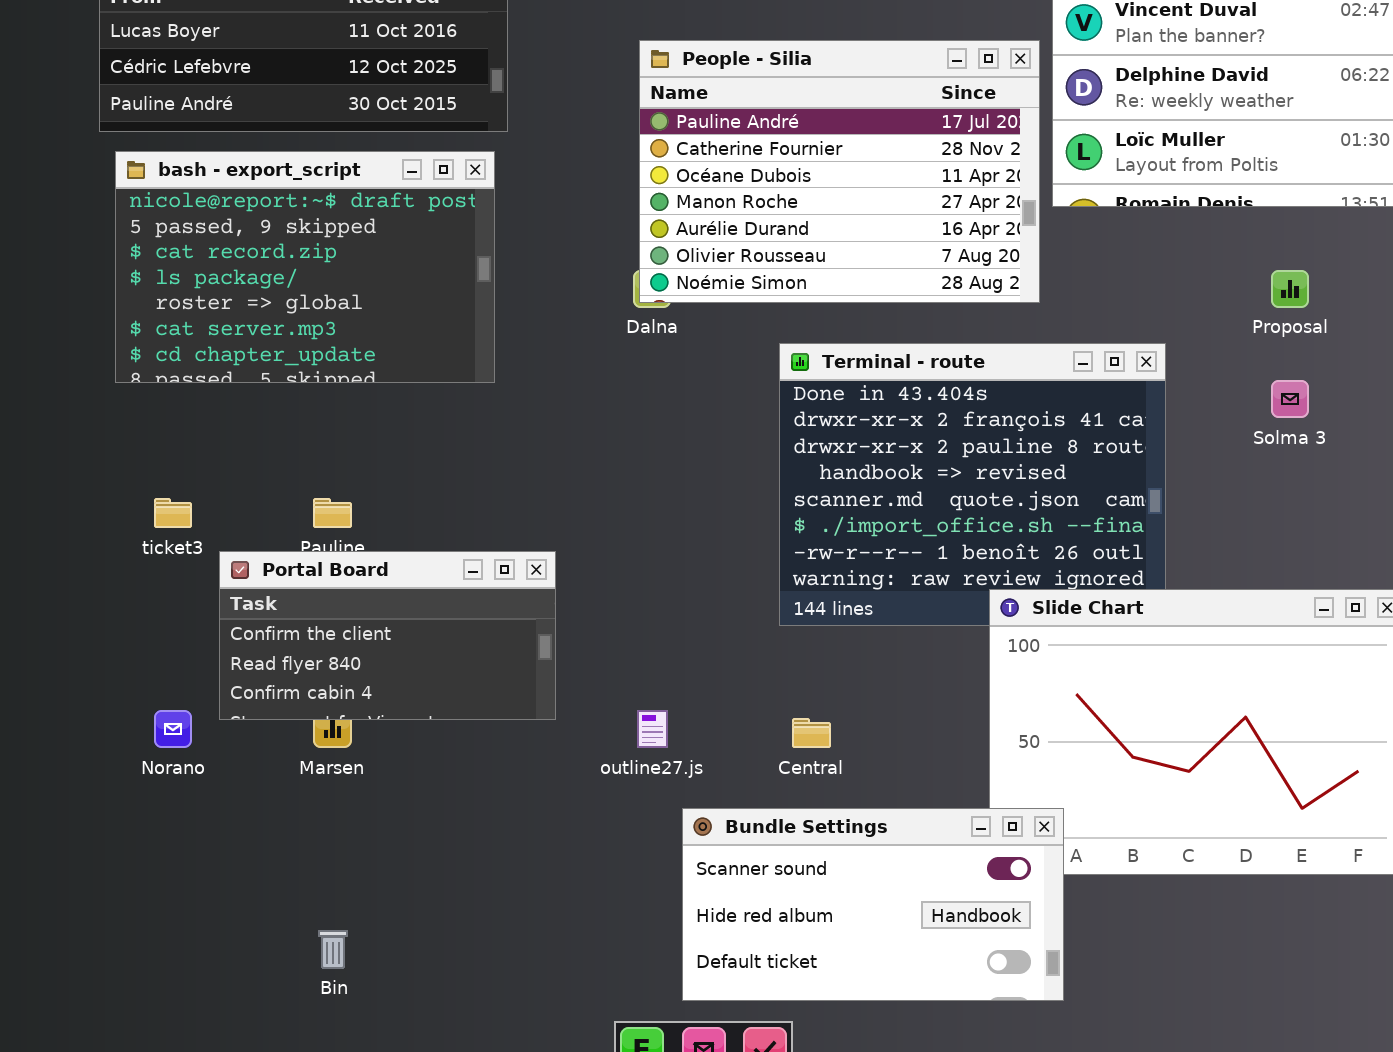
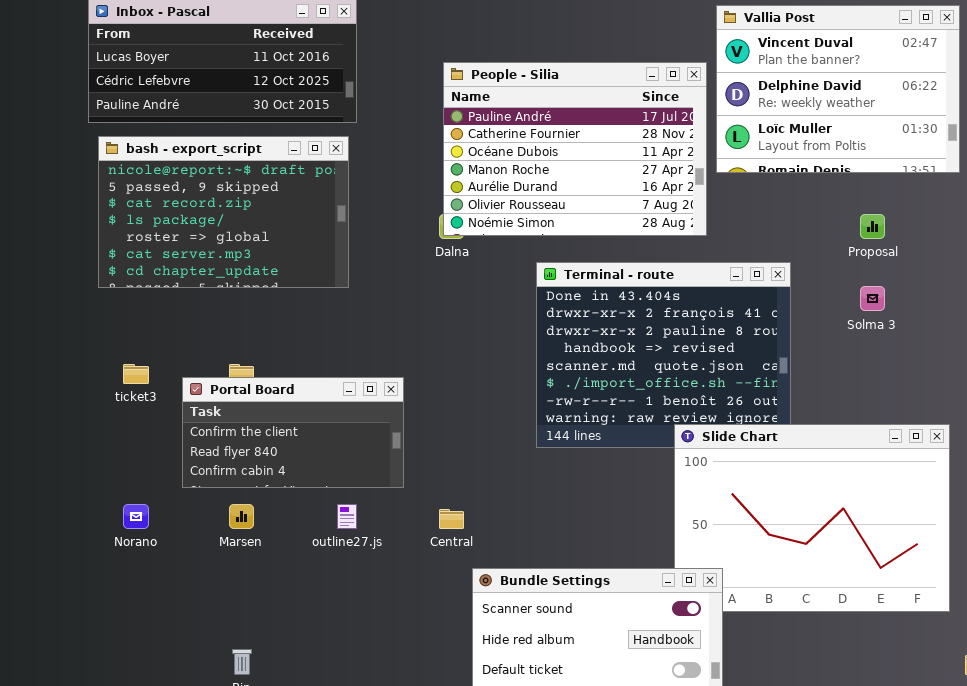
Portal Board: [219,551,556,720] -> [182,377,404,488], moved
outline27.js: [637,710,668,748] -> [337,504,357,529], moved
Central: [792,718,831,748] -> [439,509,464,529], moved

